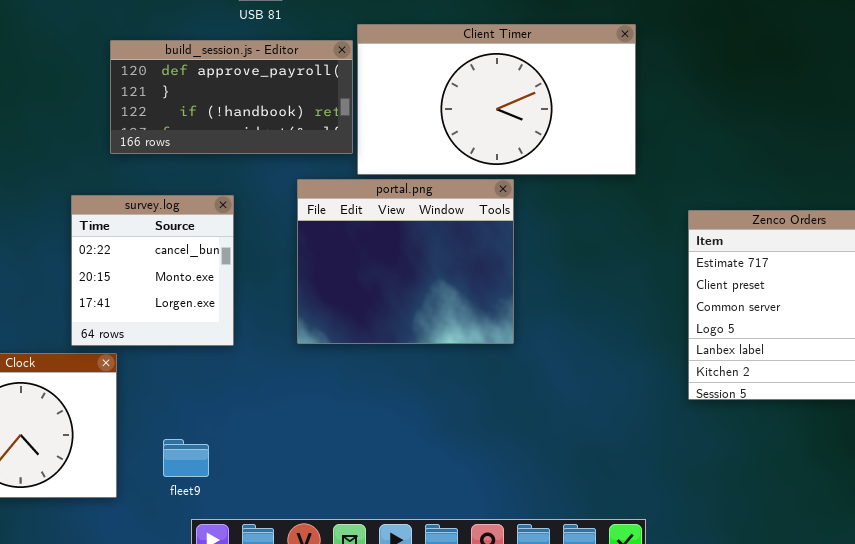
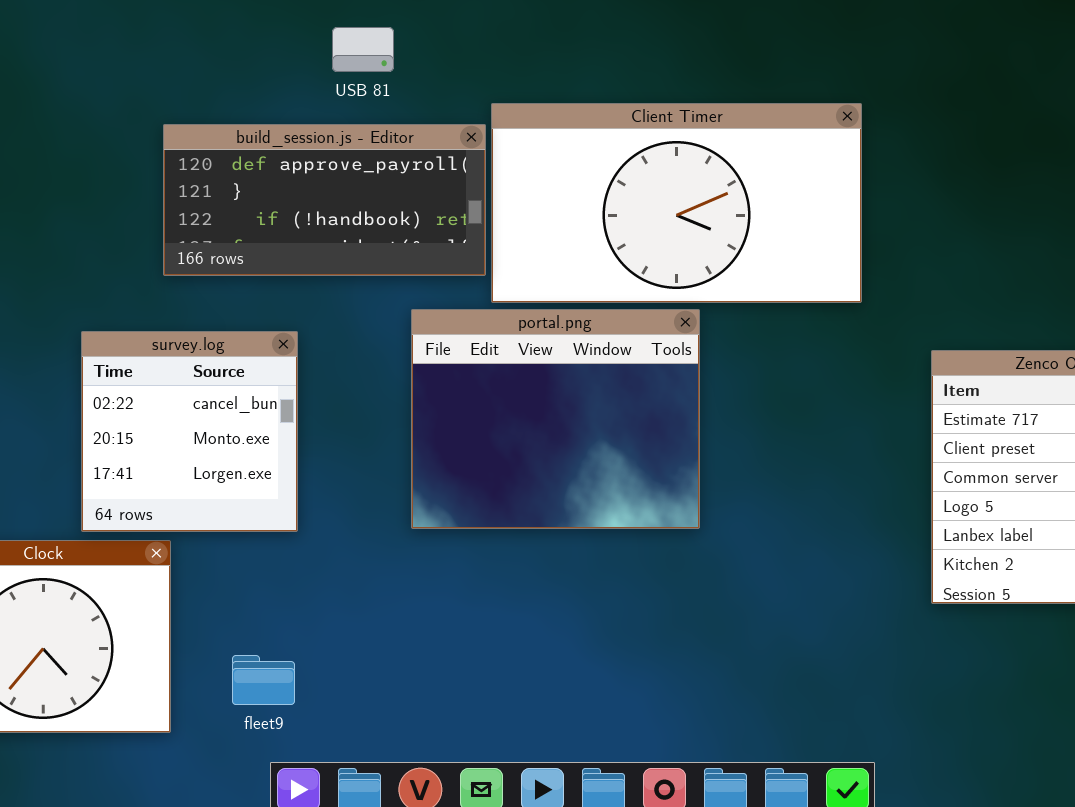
survey.log: [71,195,234,346] -> [81,331,298,532], moved

